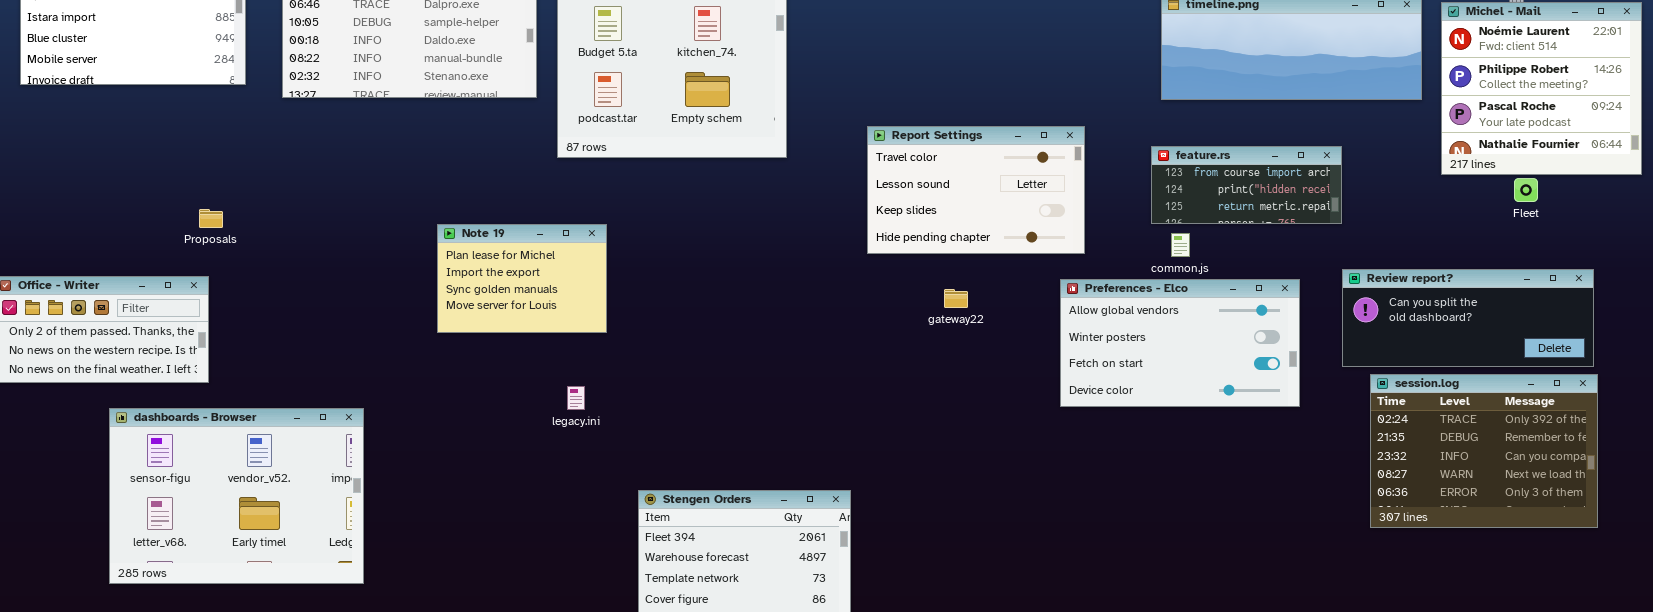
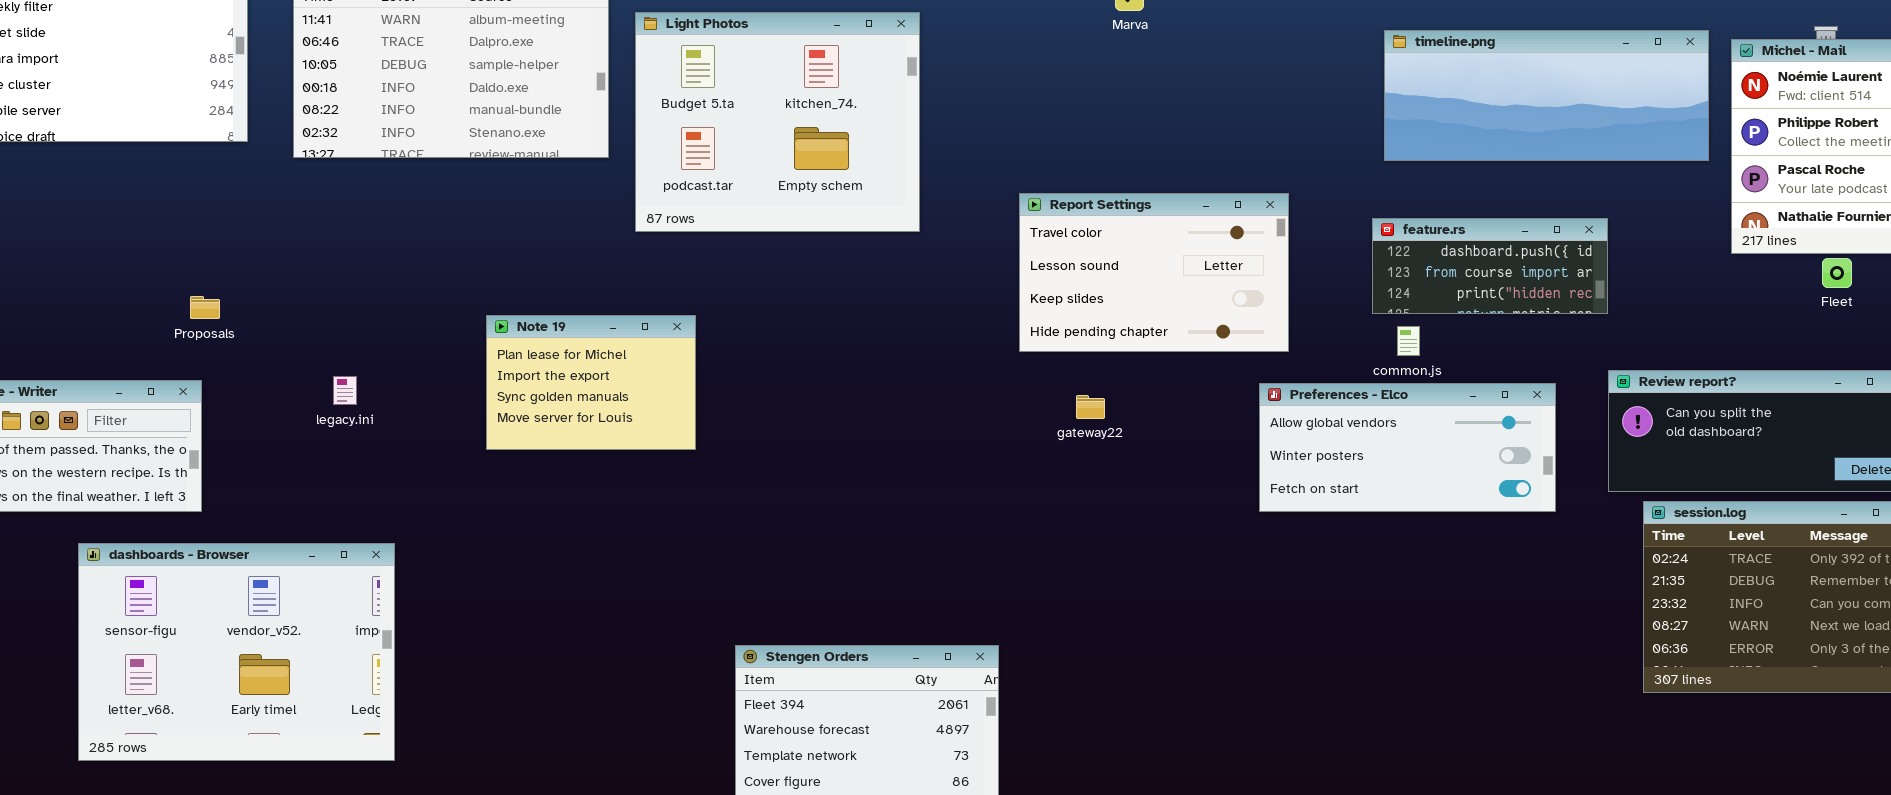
feature.rs: [1151,146,1342,224] -> [1372,218,1608,314], scrolled up 1 row
Preferences - Elco: [1060,279,1300,407] -> [1259,383,1556,512], resized
gateway22: [944,289,968,308] -> [1076,395,1105,419], moved
legacy.ini: [567,386,585,410] -> [333,376,357,405], moved

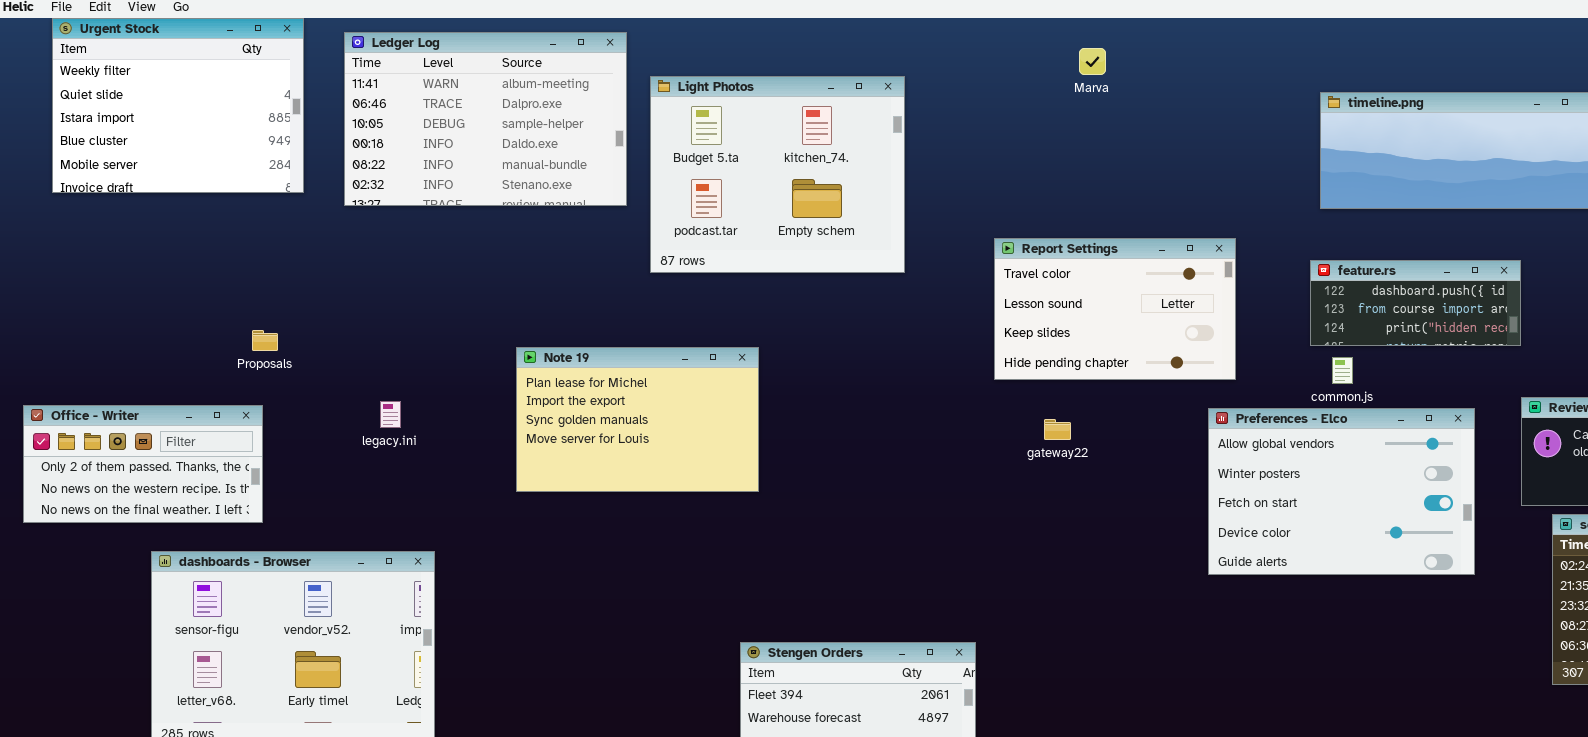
Note 19: [486,315,696,450] -> [516,347,759,492], resized
Preferences - Elco: [1259,383,1556,512] -> [1208,408,1475,575], resized

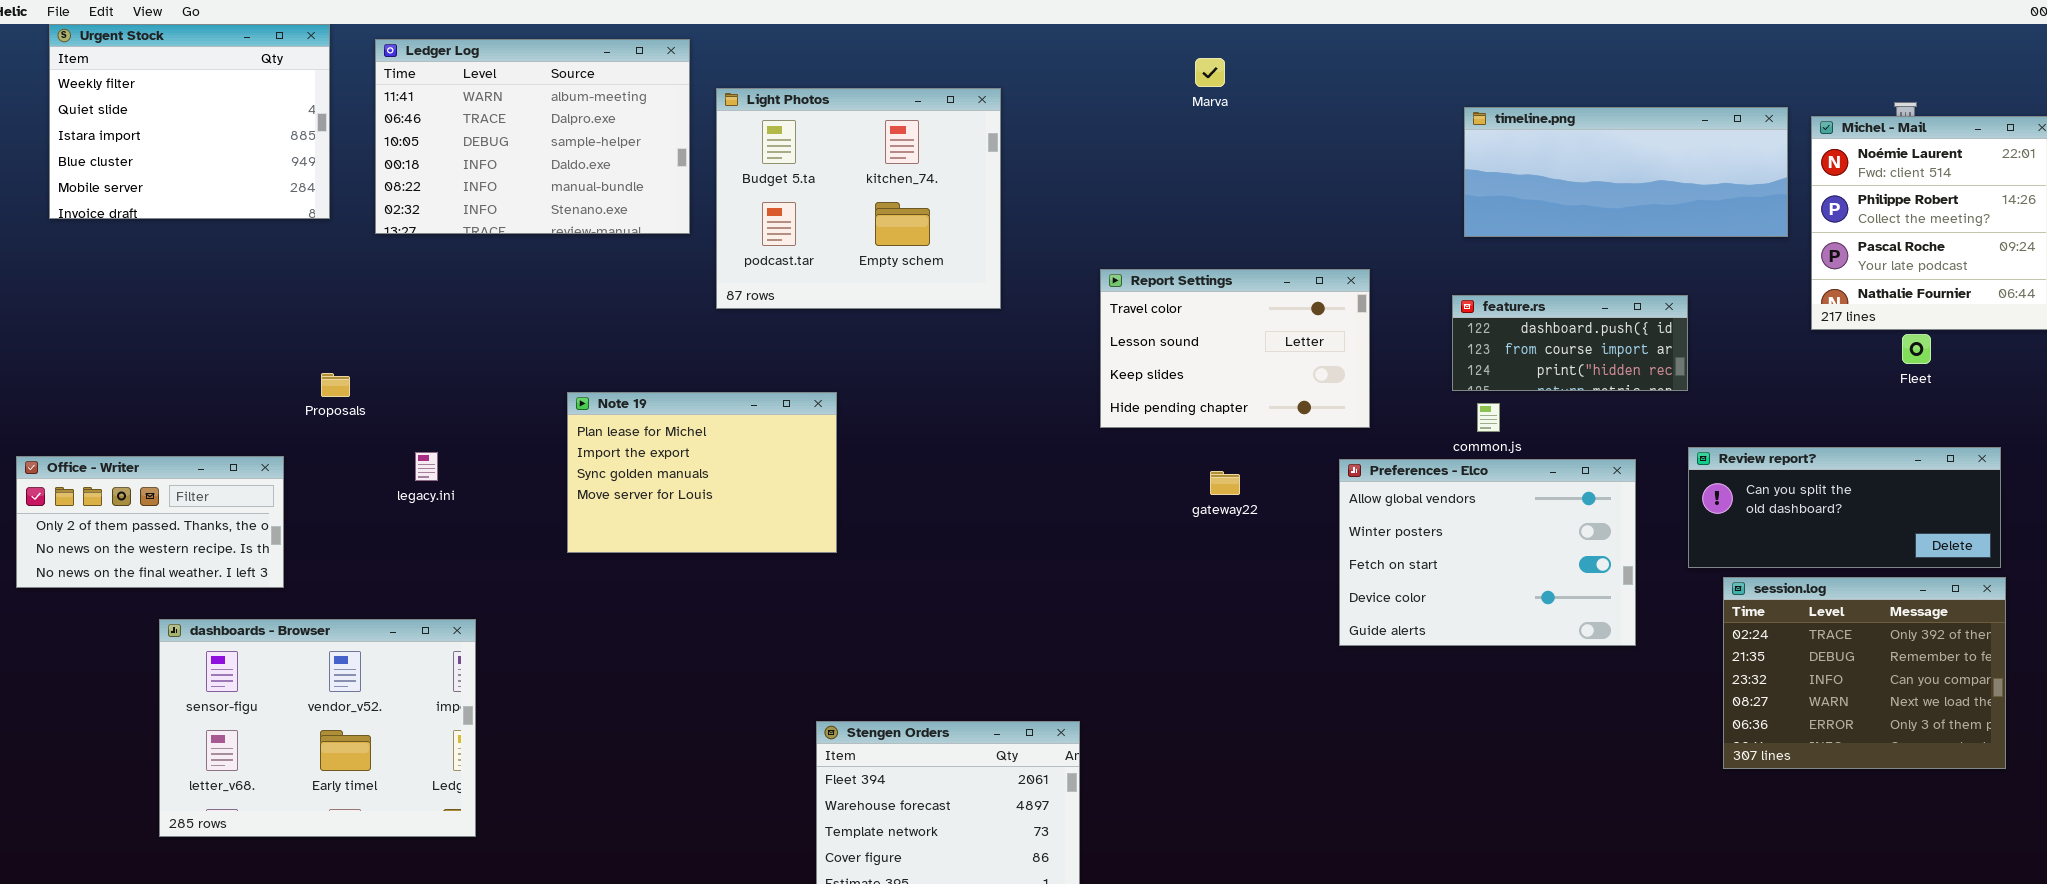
Proposals: [252,330,278,351] -> [321,373,350,397], moved
gateway22: [1044,419,1071,440] -> [1210,471,1240,495], moved

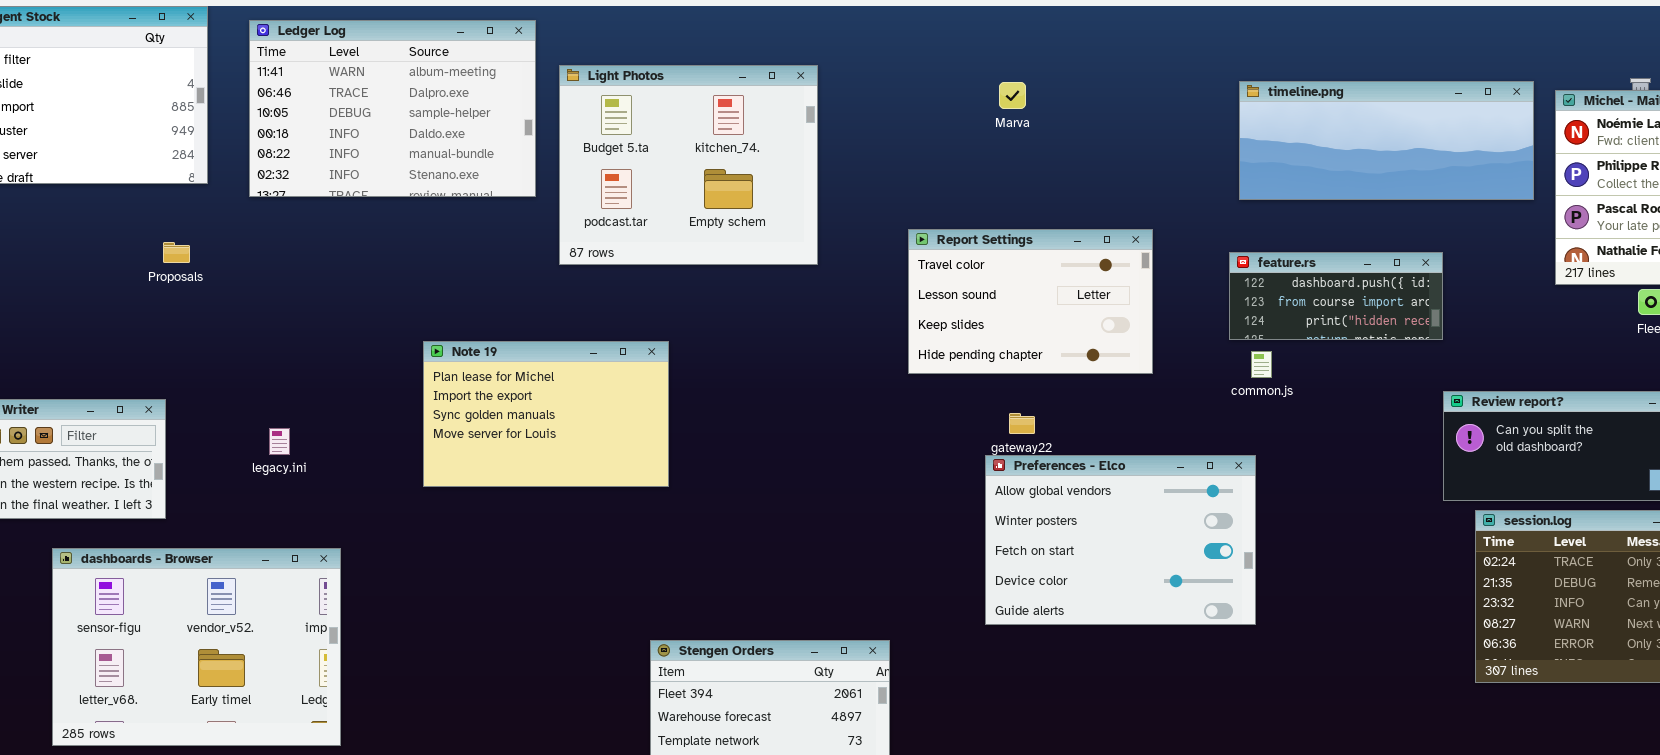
Marva: [1195,58,1225,87] -> [999,82,1026,109], moved
Proposals: [321,373,350,397] -> [163,242,190,263], moved
legacy.ini: [415,452,438,481] -> [269,428,290,455], moved
Preferences - Elco: [1339,459,1636,646] -> [985,455,1256,625], moved

